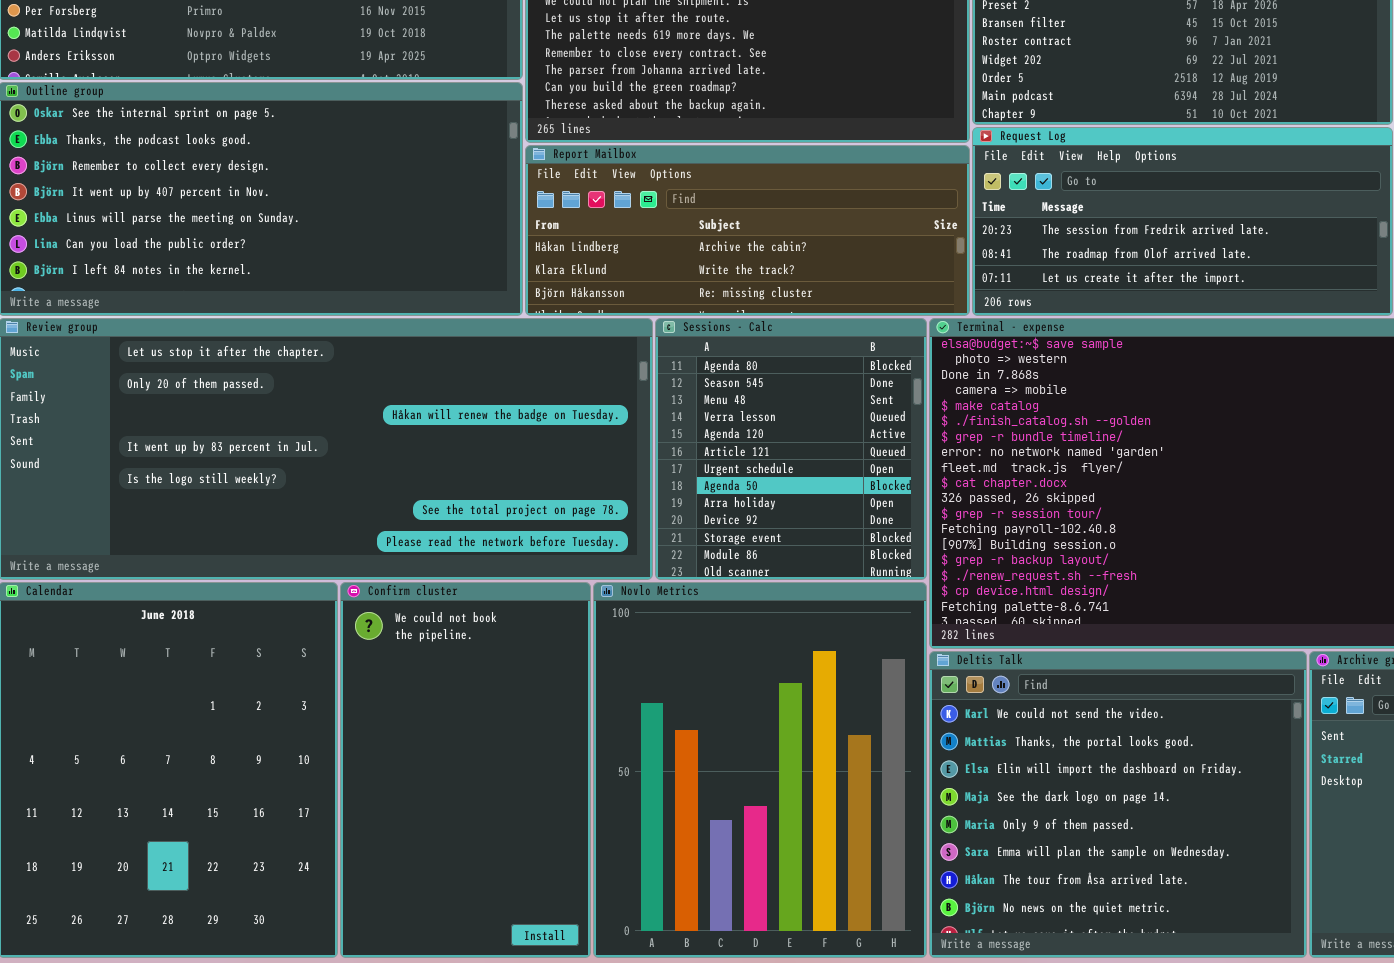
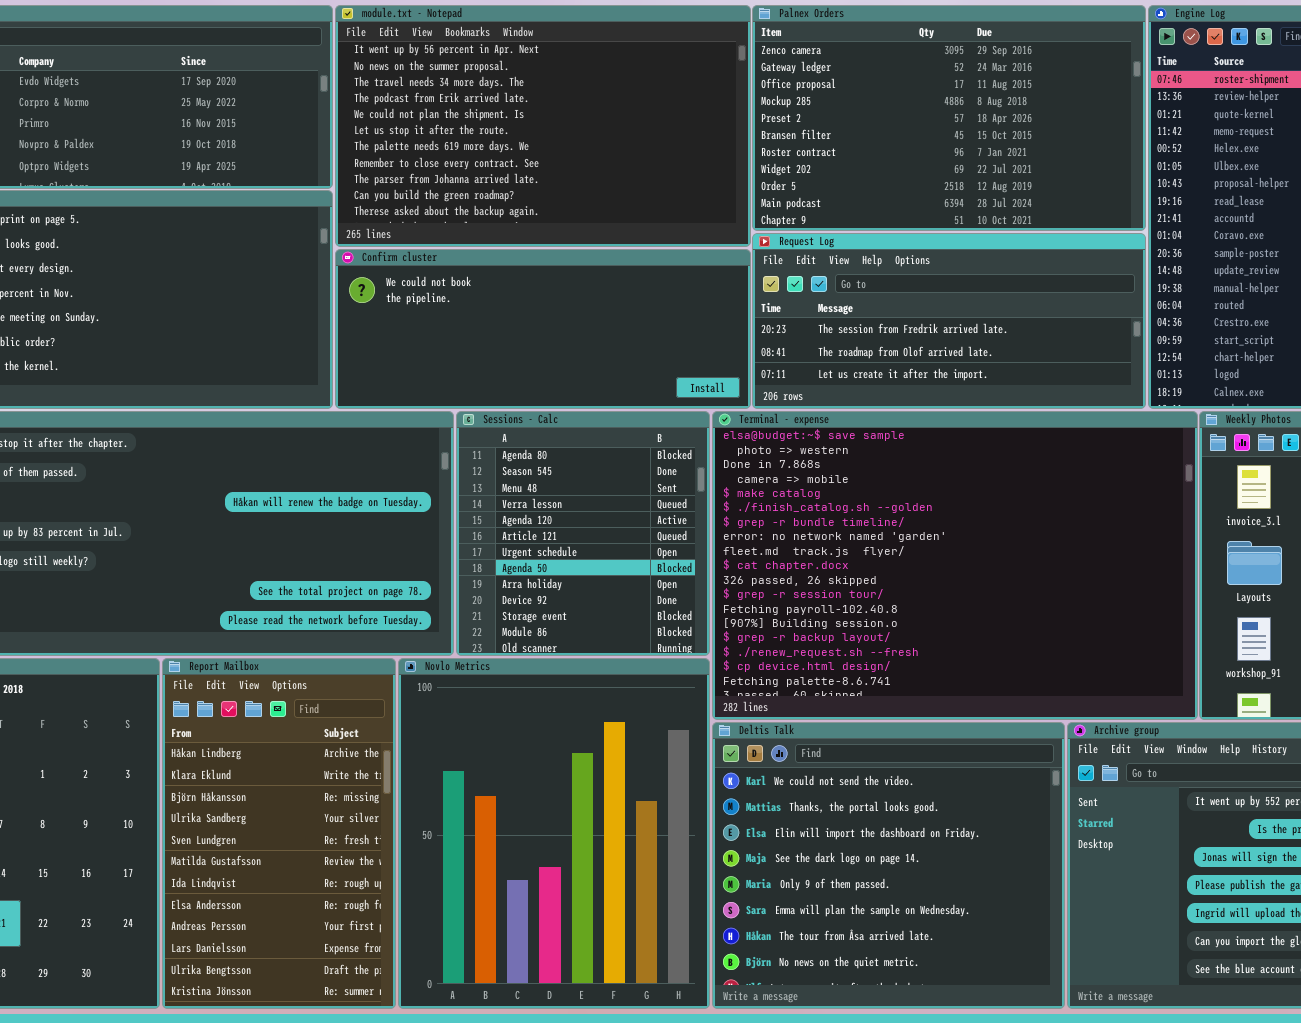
Report Mailbox: [525,145,970,316] -> [162,658,396,1009], moved, resized
Confirm cluster: [340,582,591,958] -> [335,249,751,409], moved, resized

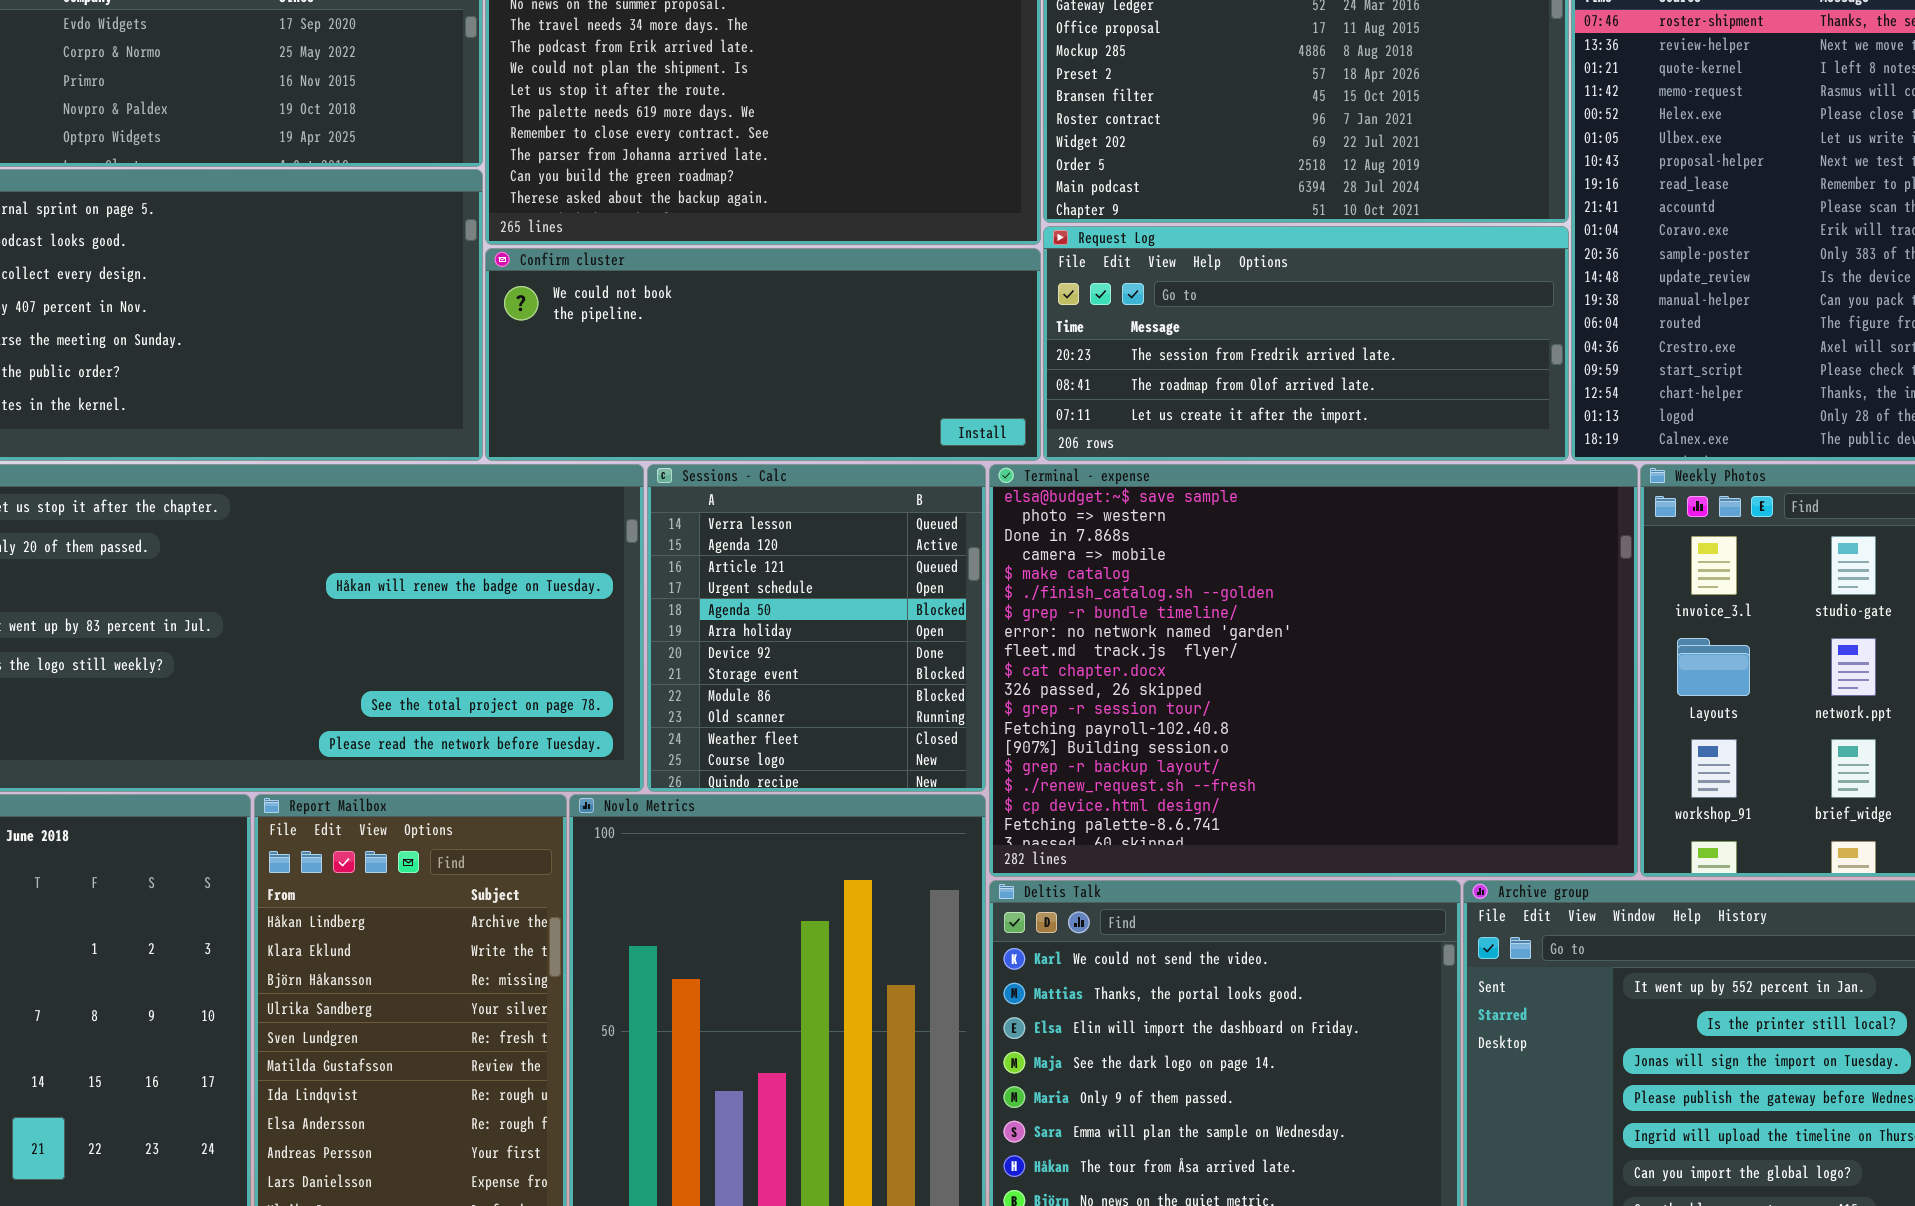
Sessions - Calc: [456,411,710,656] -> [647,464,986,792], scrolled down 3 rows

